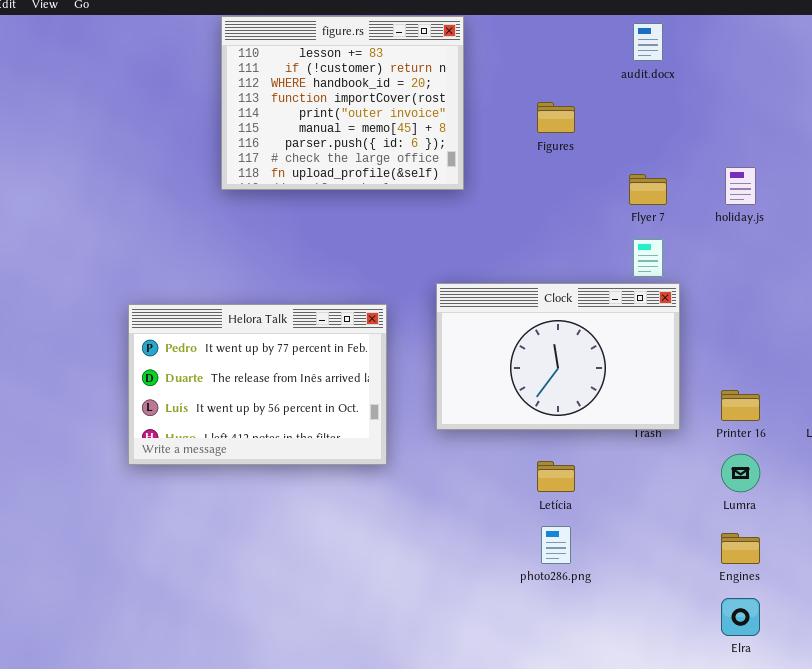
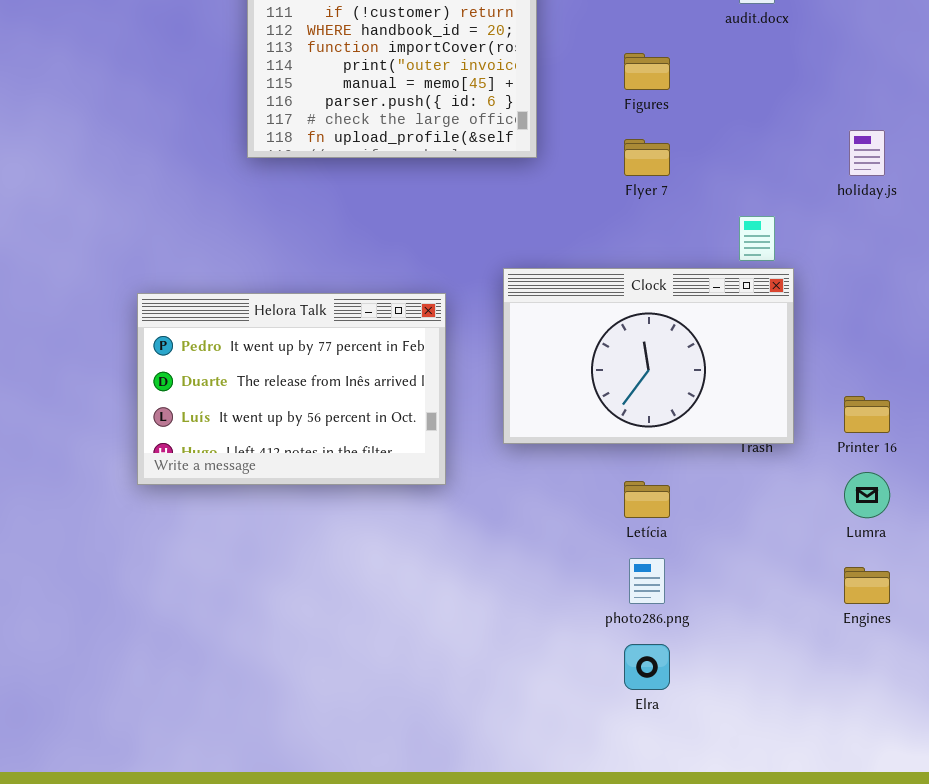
Flyer 7: [629,174,667,205] -> [624,139,670,176], moved
Elra: [721,598,760,636] -> [624,644,670,690], moved

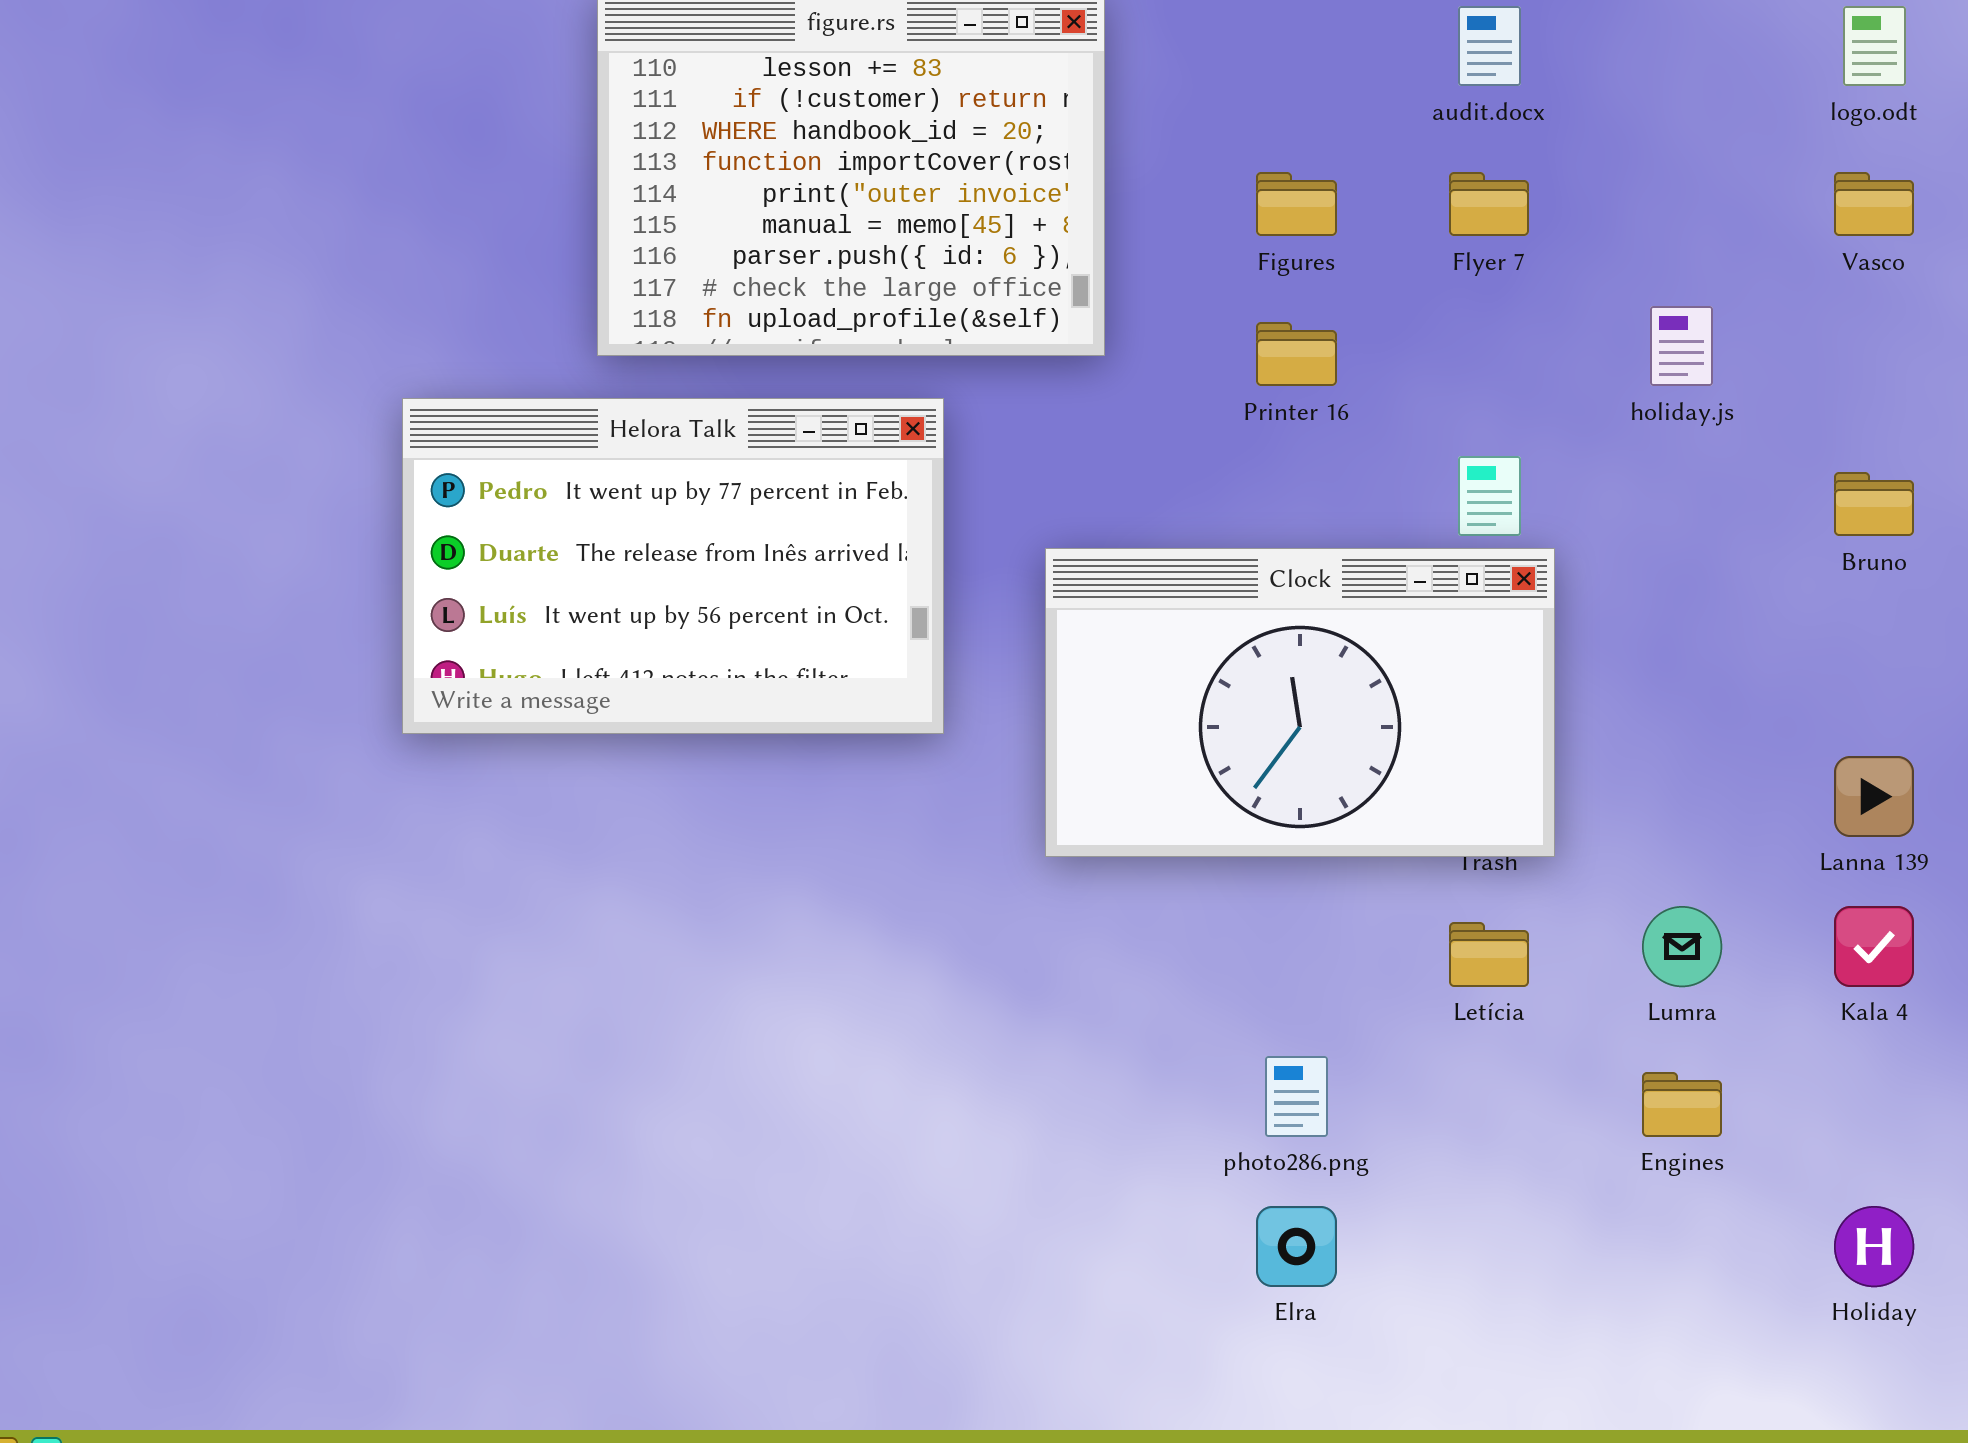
Flyer 7: [624,139,670,176] -> [1449,172,1529,236], moved
Helora Talk: [137,293,446,485] -> [402,398,944,734], moved
Printer 16: [844,396,890,433] -> [1256,322,1337,386], moved
Letícia: [624,481,670,518] -> [1449,922,1529,987], moved

